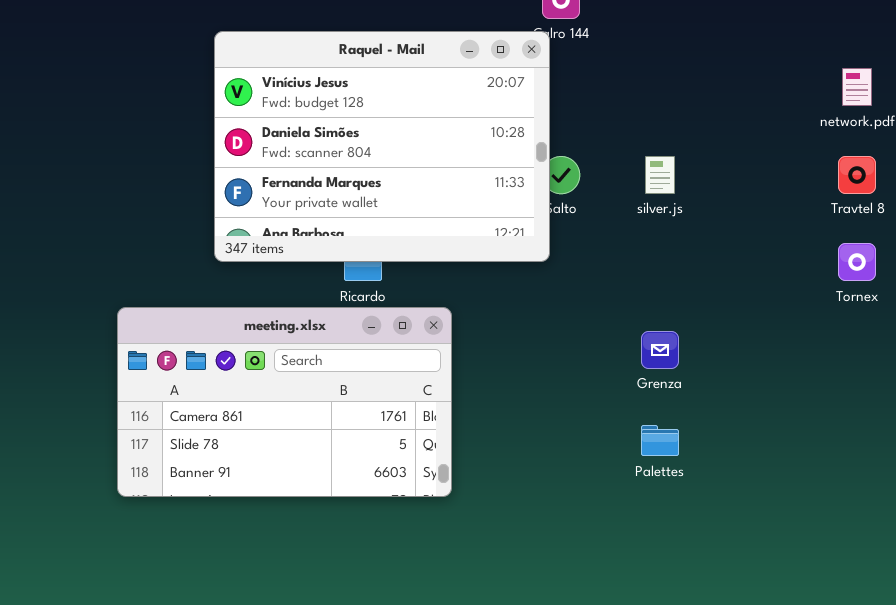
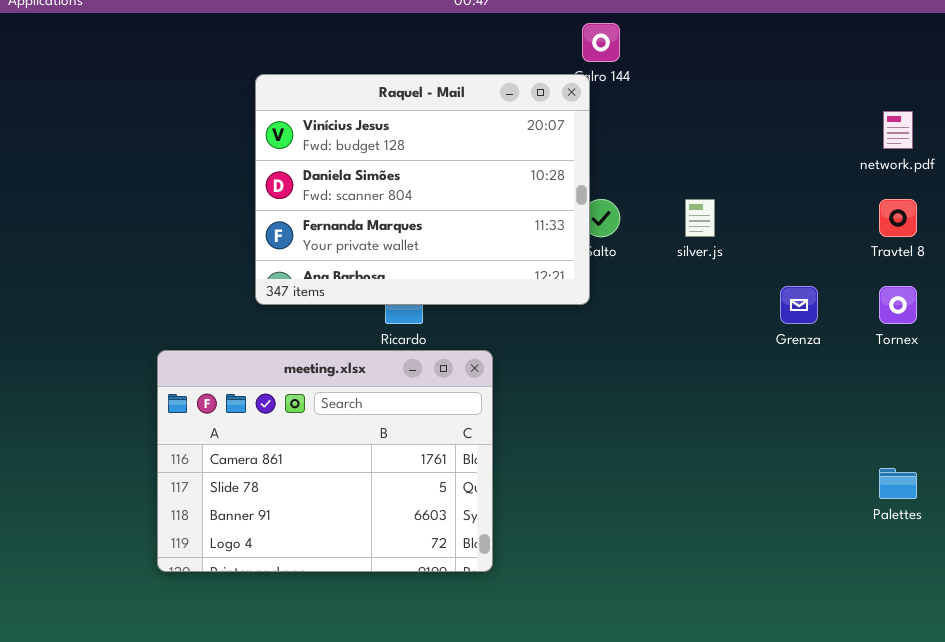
meeting.xlsx: [117,307,452,497] -> [157,350,493,572], resized
Grenza: [641,331,679,369] -> [780,286,818,324], moved
Palettes: [641,425,679,456] -> [879,468,917,499], moved

